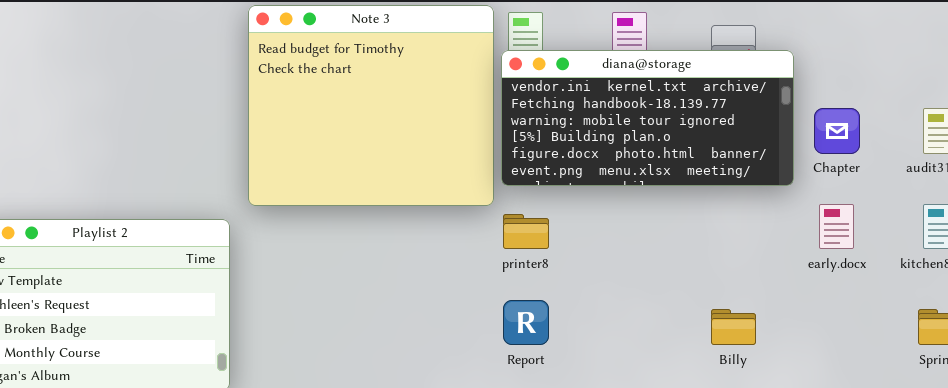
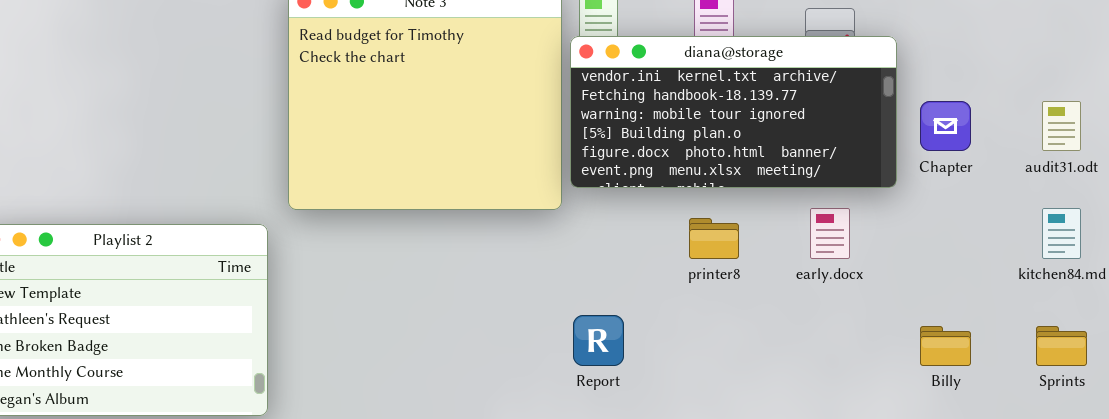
early.docx: [819,204,854,249] -> [810,208,850,259], moved
printer8: [503,214,549,249] -> [689,218,739,259], moved
Billy: [711,309,756,345] -> [920,326,971,366], moved

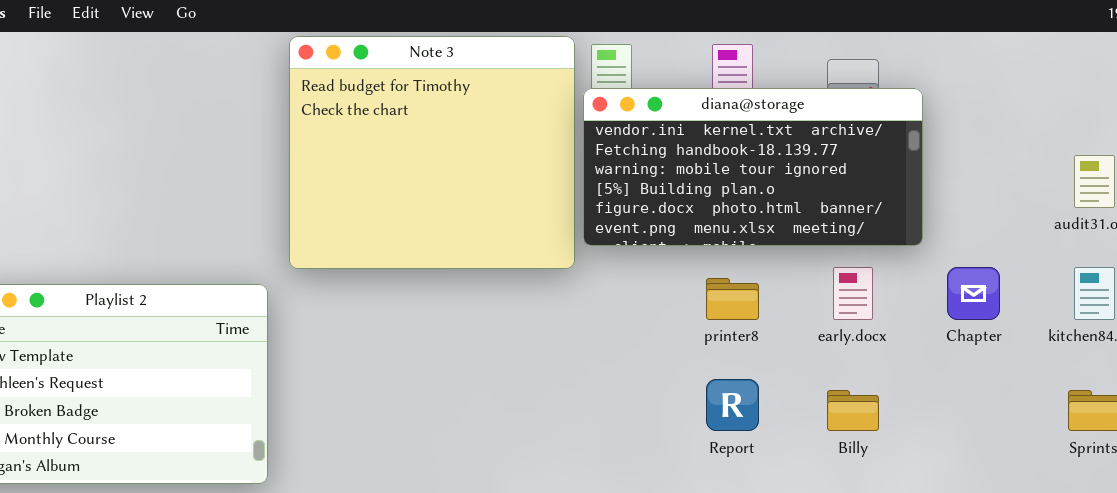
Chapter: [920,101,971,151] -> [947,267,1000,320], moved
Report: [573,315,624,366] -> [706,379,759,431], moved
Billy: [920,326,971,366] -> [827,390,879,431], moved

